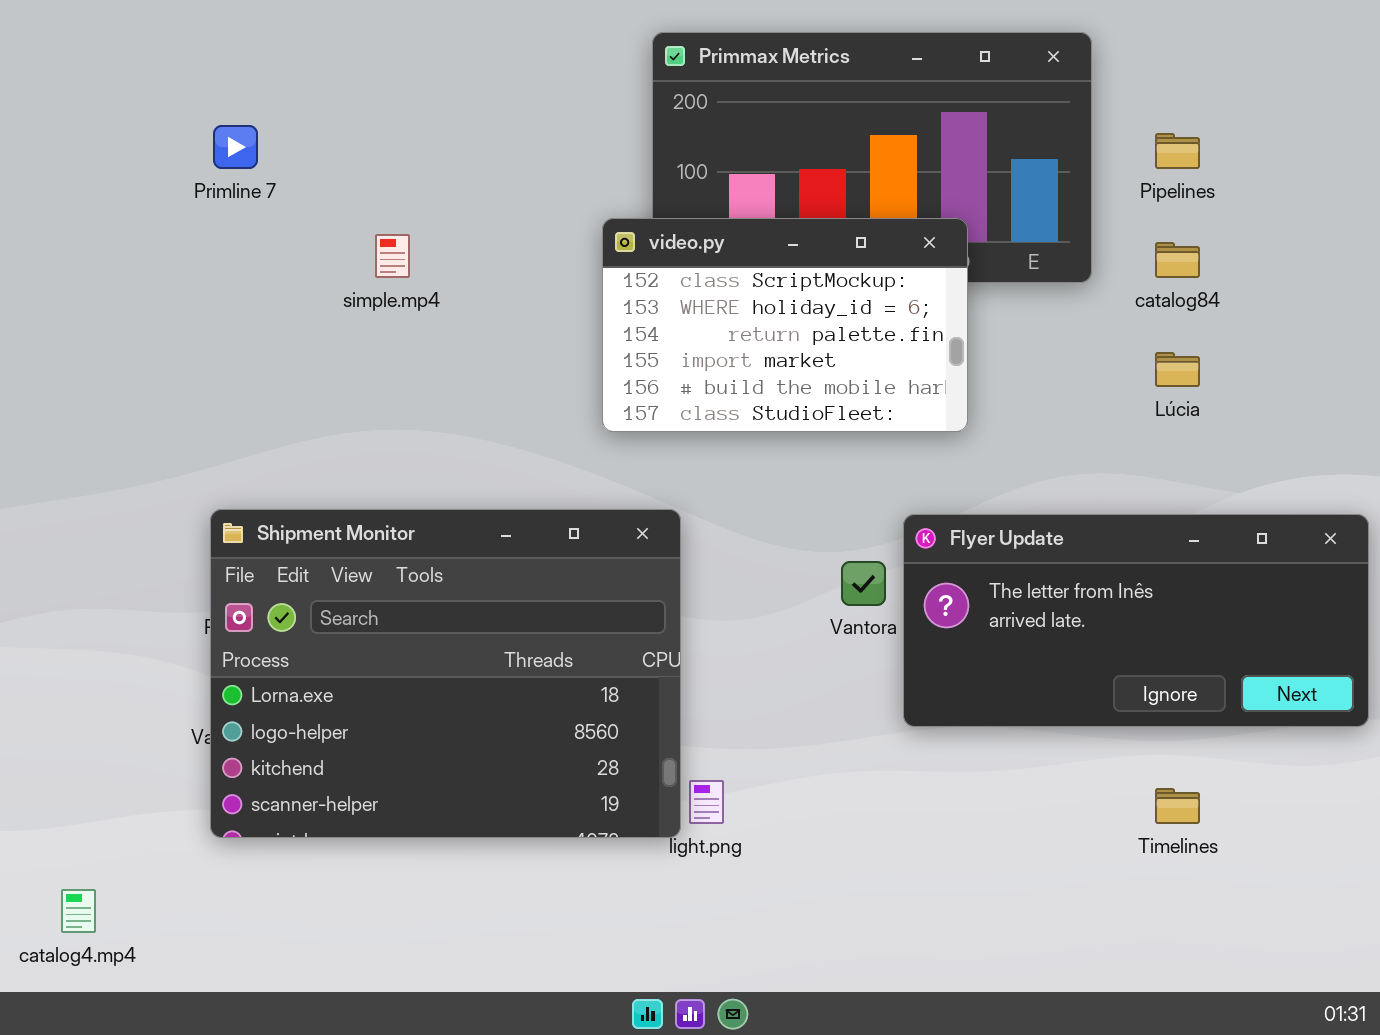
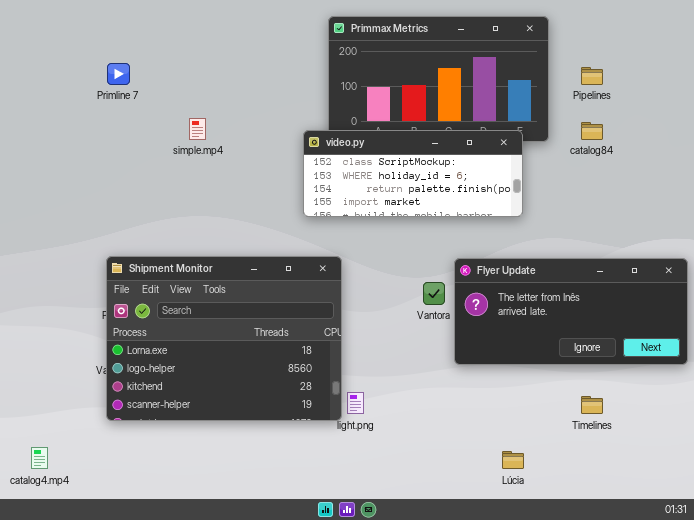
video.py: [602,218,968,432] -> [303,130,523,217], resized
Lúcia: [1155,352,1200,387] -> [502,451,524,469], moved

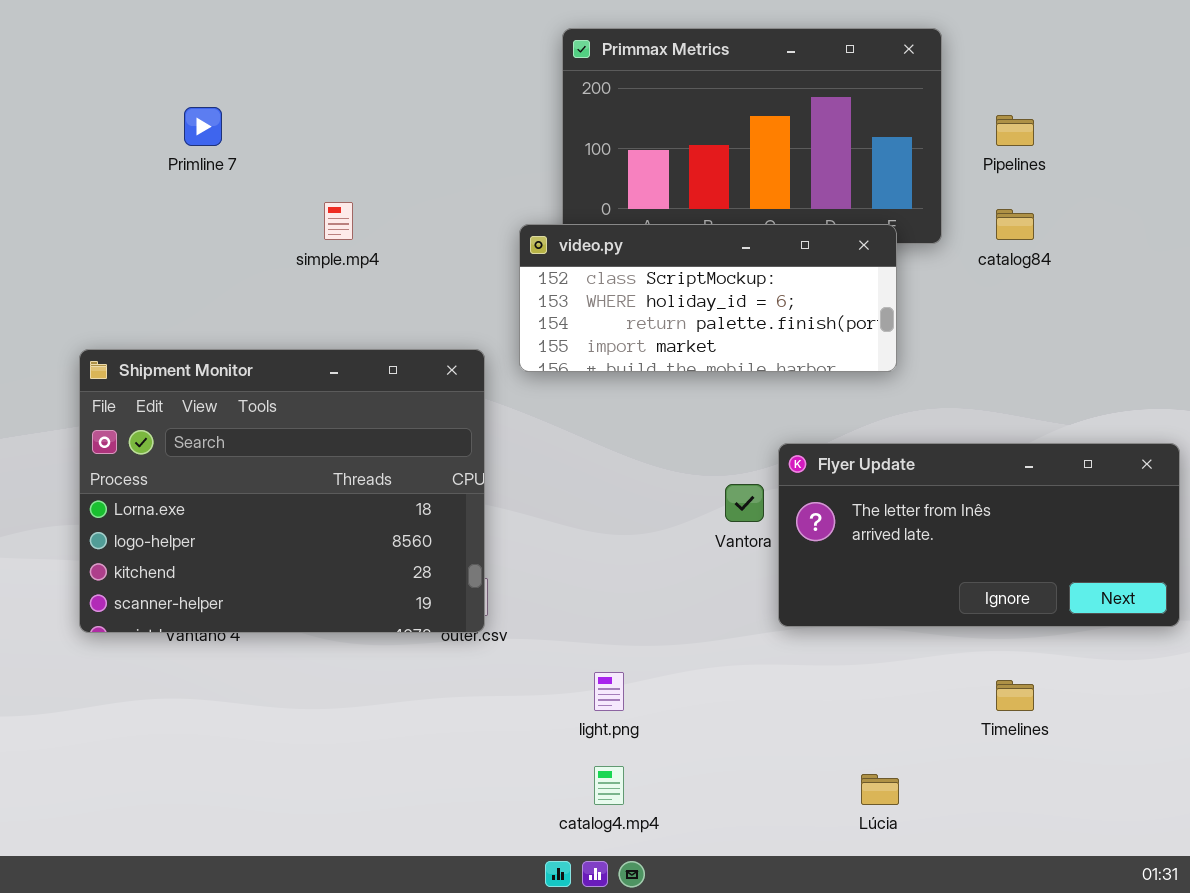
Shipment Monitor: [106,256,342,421] -> [79,349,485,633], moved
catalog4.mp4: [31,447,48,469] -> [594,766,624,805], moved

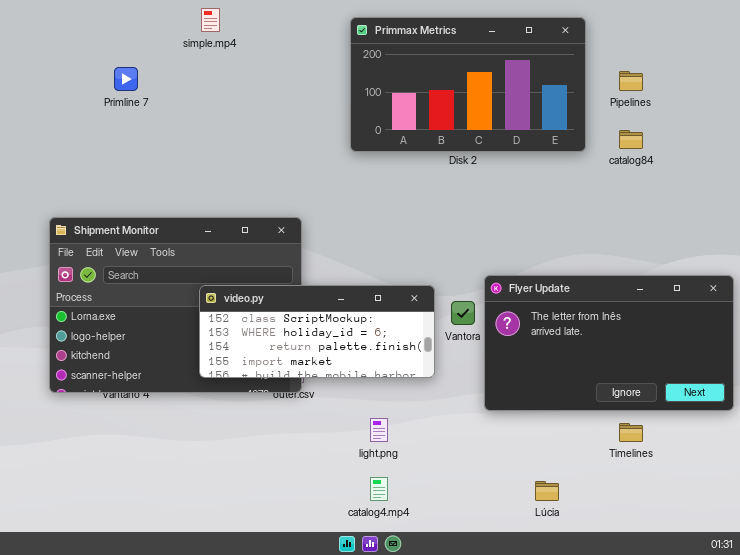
simple.mp4: [324,202,353,240] -> [201,8,220,32], moved
video.py: [519,224,897,372] -> [199,285,435,378], moved
Flyer Update: [778,443,1180,627] -> [484,275,734,411], resized

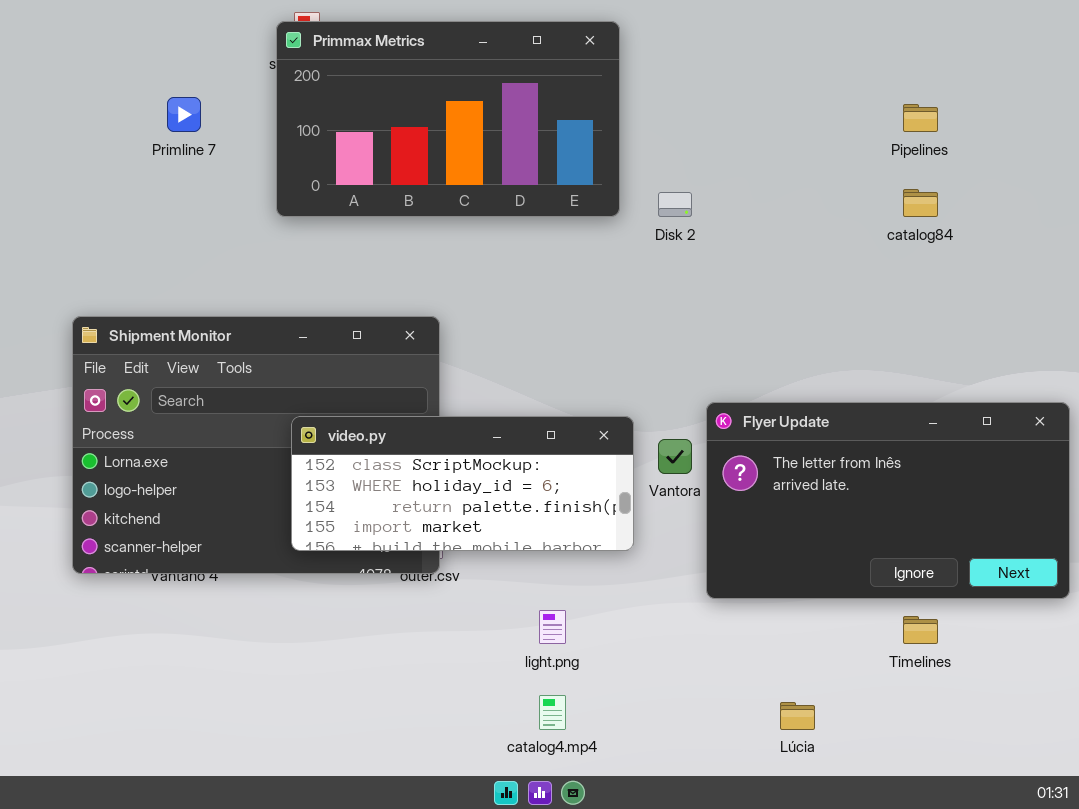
Primmax Metrics: [350,17,586,152] -> [276,21,620,217], moved

